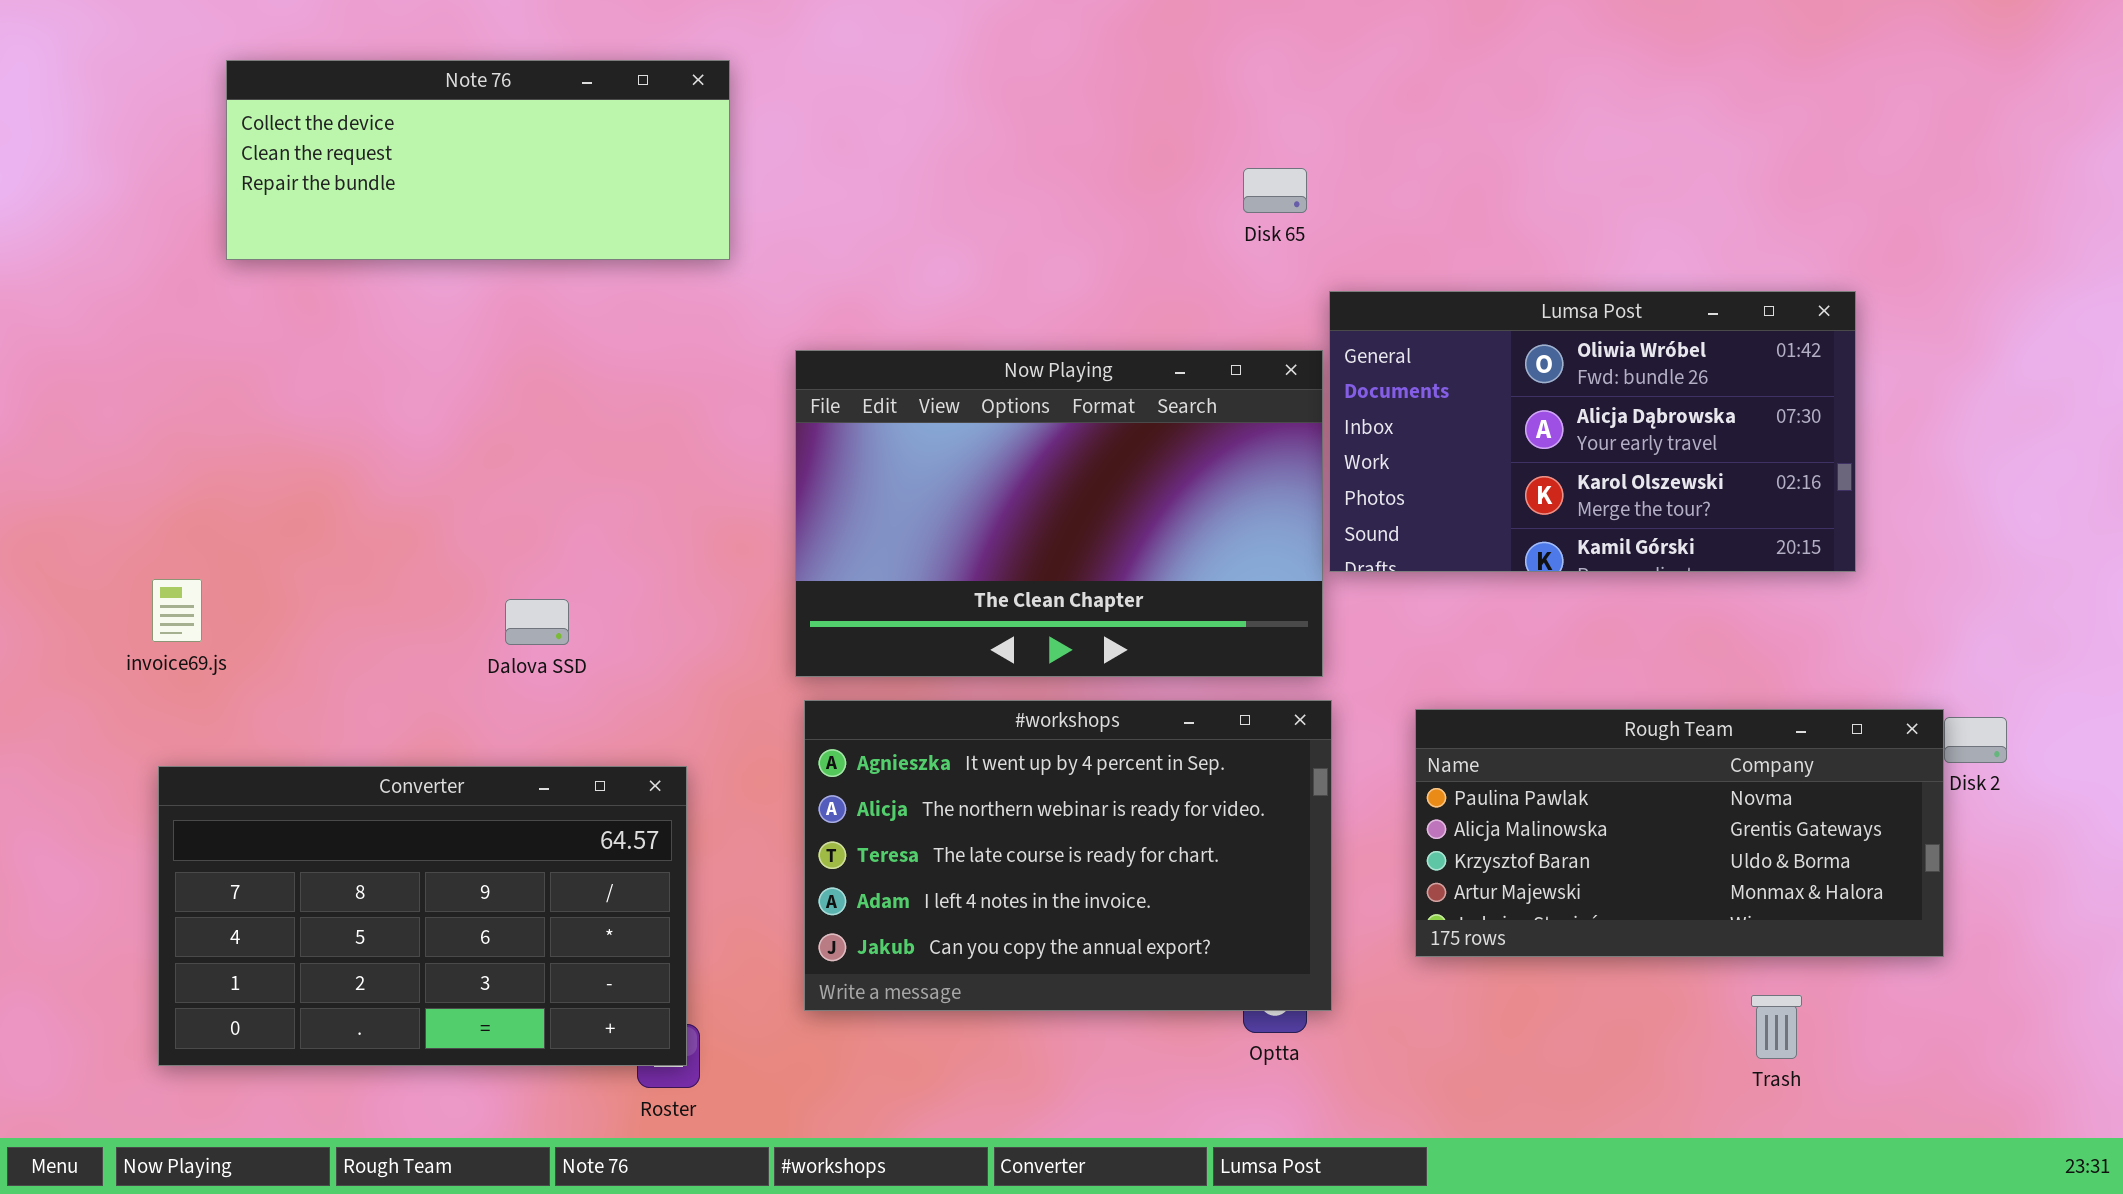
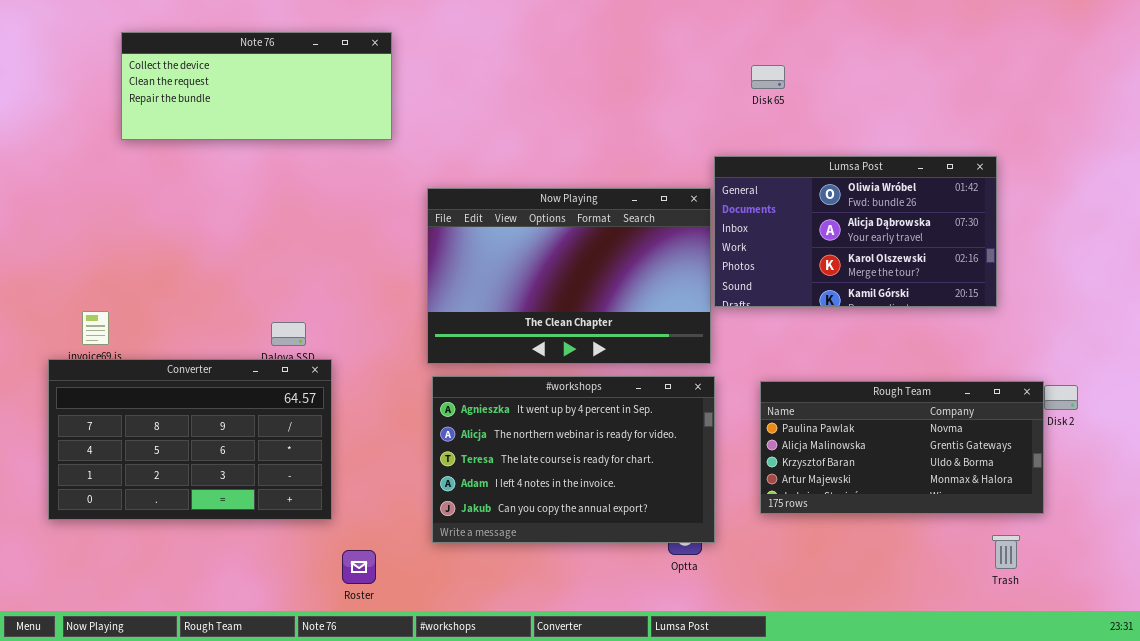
Disk 65: [1243,168,1307,213] -> [751,65,785,89], moved
Converter: [158,766,687,1066] -> [48,359,332,520], moved
Trash: [1751,995,1802,1059] -> [992,535,1020,569], moved

